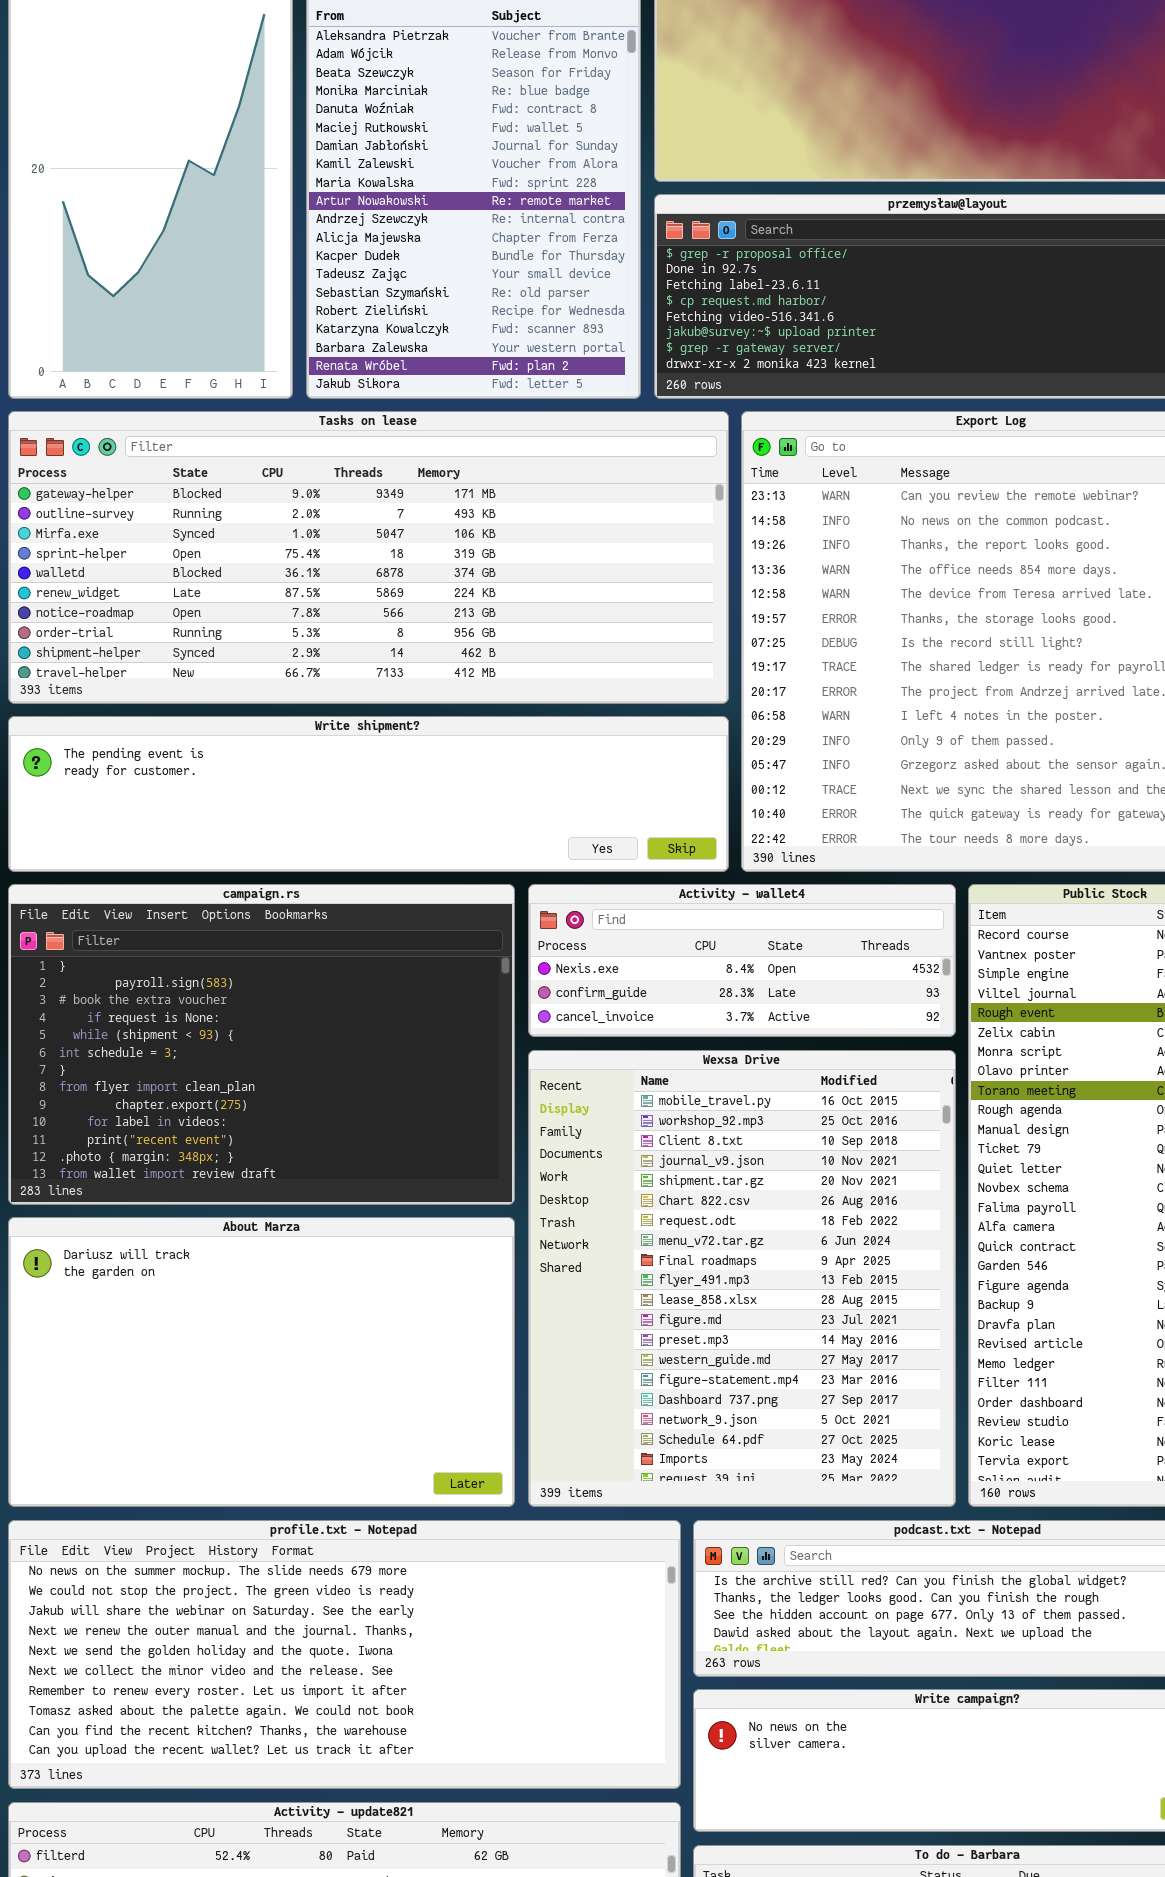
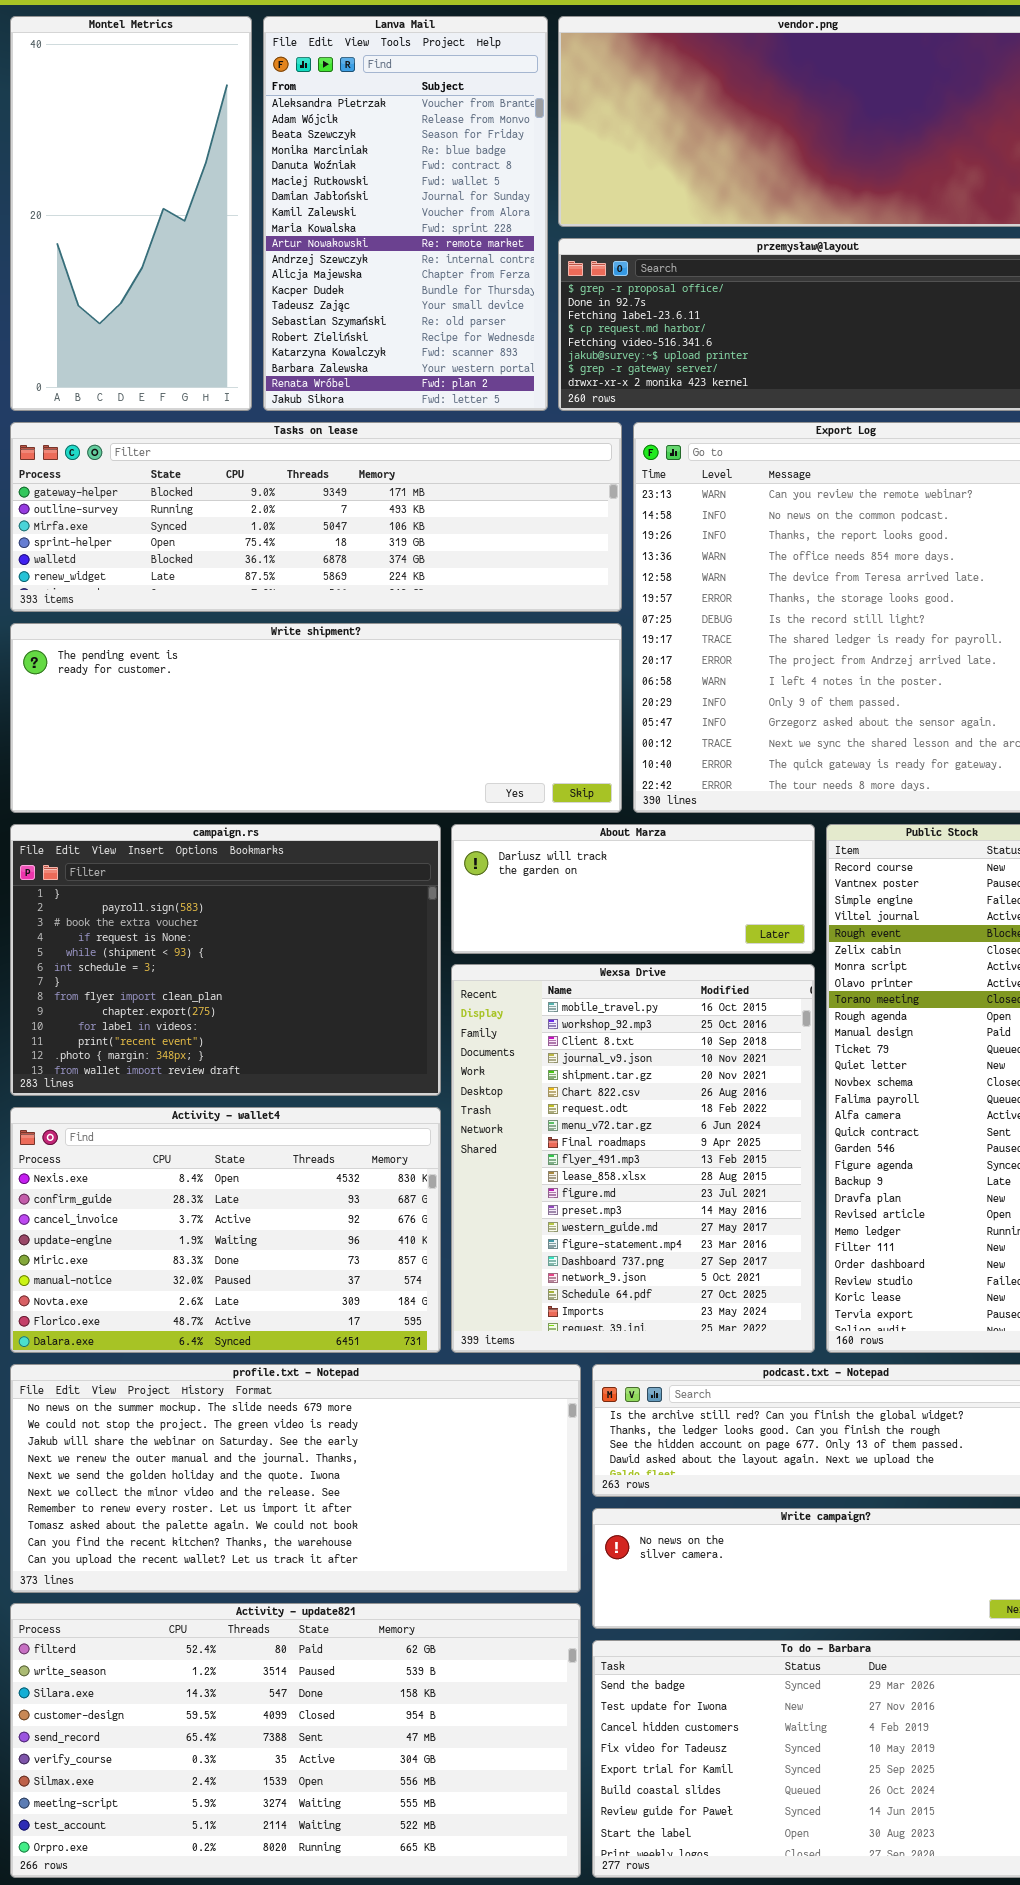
Tasks on lease: [8,411,729,704] -> [10,422,622,612], resized
Write shipment?: [8,716,729,872] -> [10,623,622,813], resized
Activity - wallet4: [528,884,956,1037] -> [10,1107,441,1353], moved, resized
About Marza: [8,1217,515,1507] -> [451,824,815,954], moved, resized

